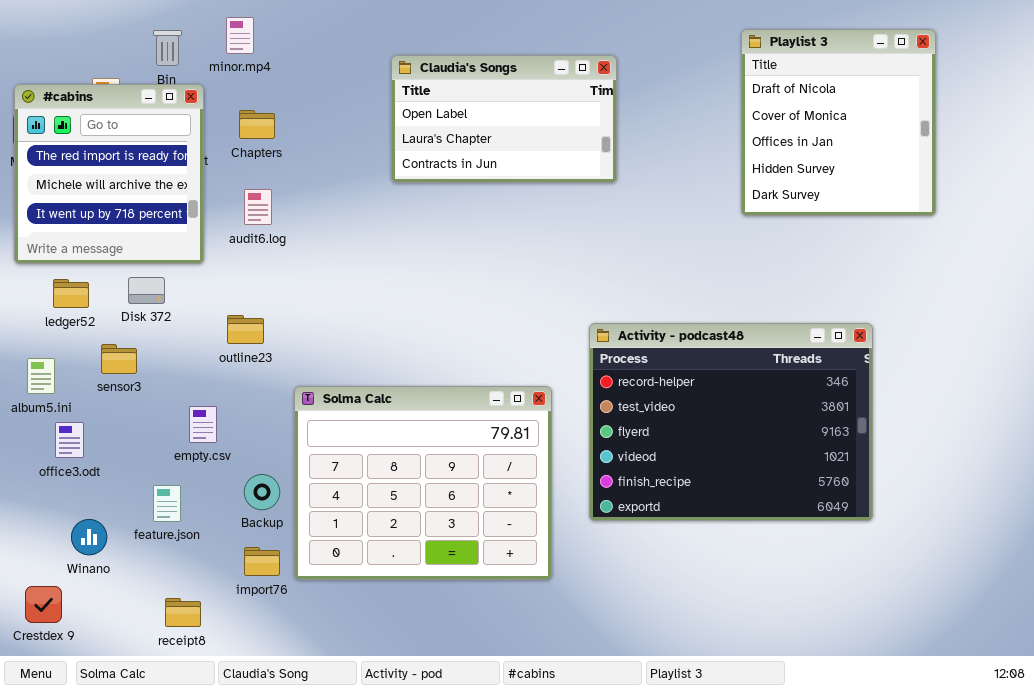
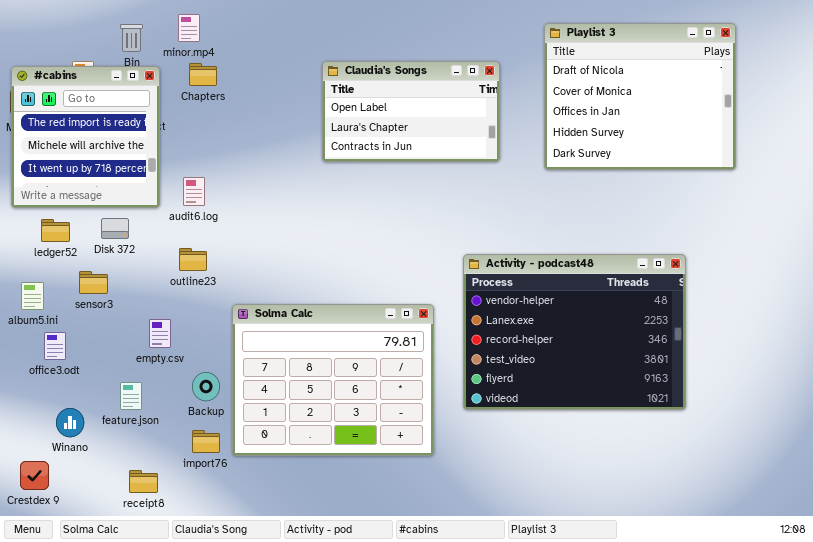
Playlist 3: [741,29,936,216] -> [544,23,736,170], resized
Claudia's Songs: [391,55,617,183] -> [322,61,500,162], moved
Chapters: [239,110,275,139] -> [189,63,217,86], moved
audit6.log: [244,189,272,225] -> [183,177,205,206], moved
Activity - podcast48: [589,323,873,521] -> [463,254,686,410], scrolled up 2 rows

